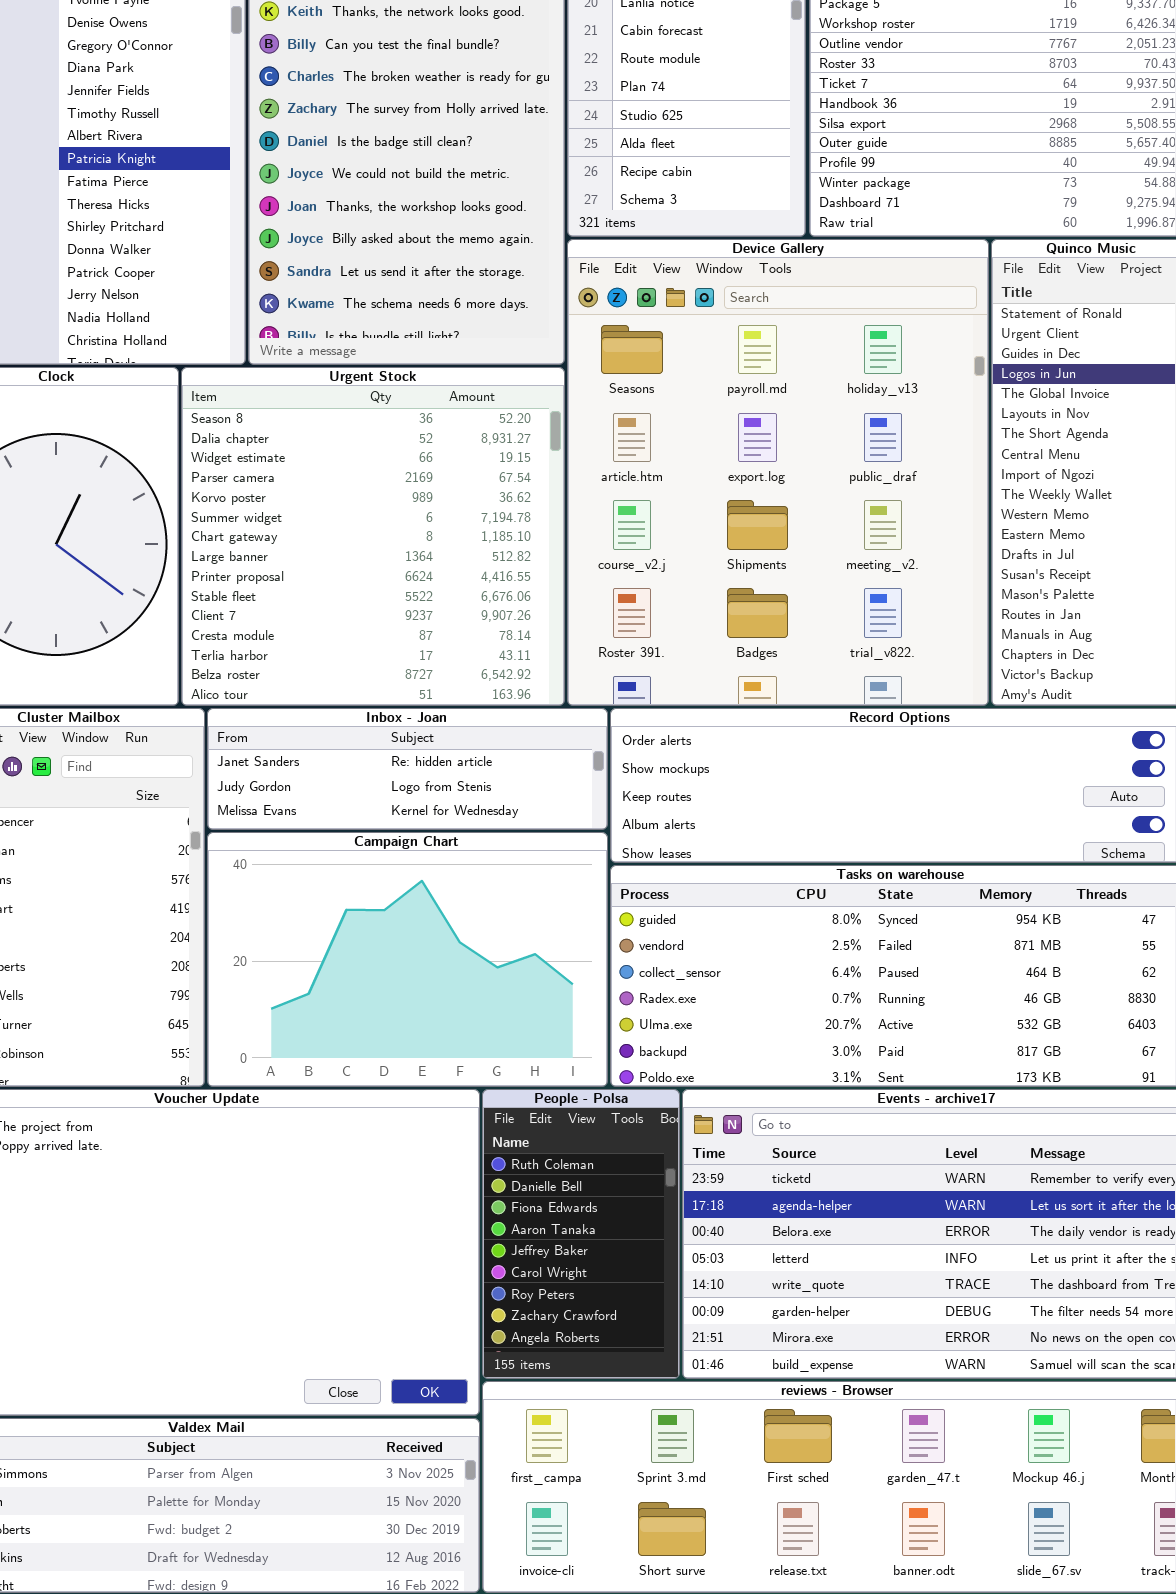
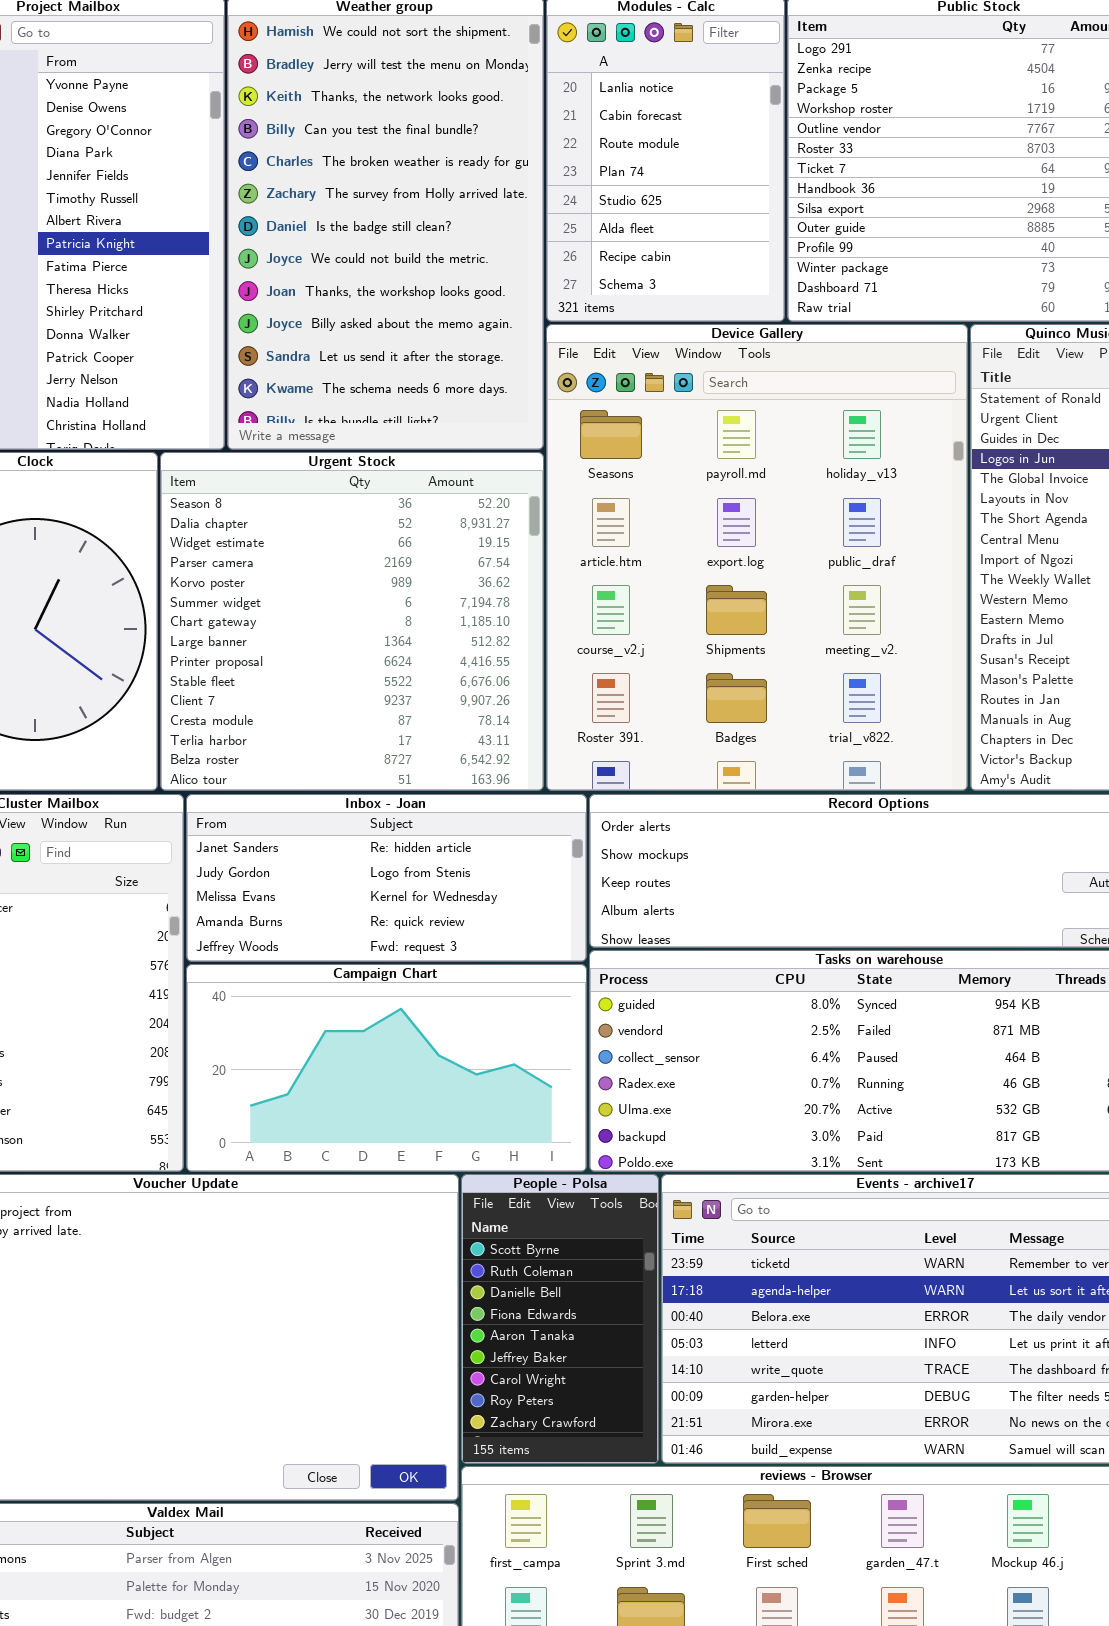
Inbox - Joan: [207,708,608,830] -> [186,794,587,962], resized
Campaign Chart: [207,832,608,1087] -> [186,964,587,1172], resized
People - Polsa: [482,1089,680,1379] -> [461,1174,659,1464], scrolled up 1 row

